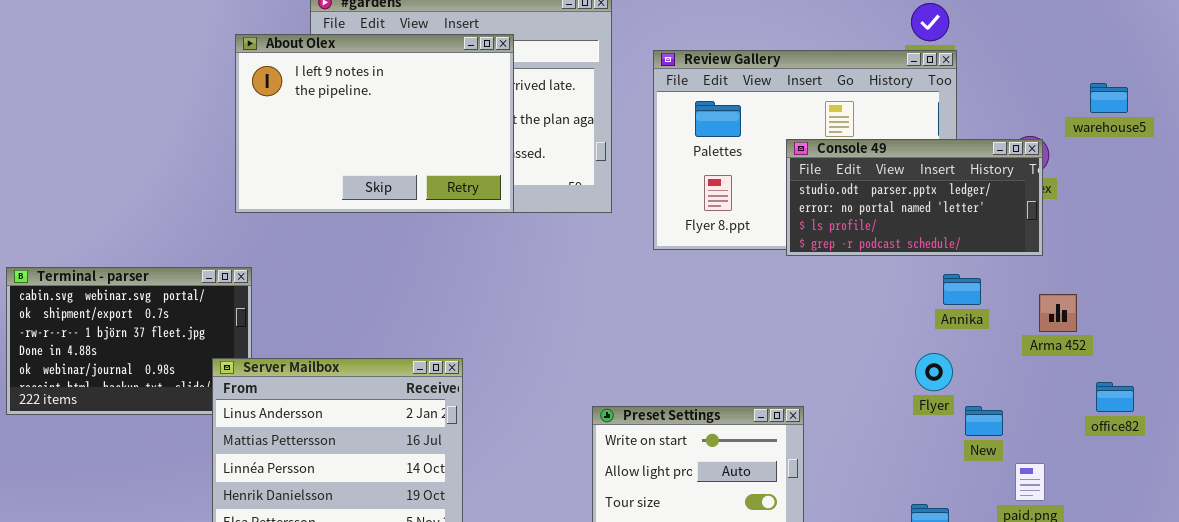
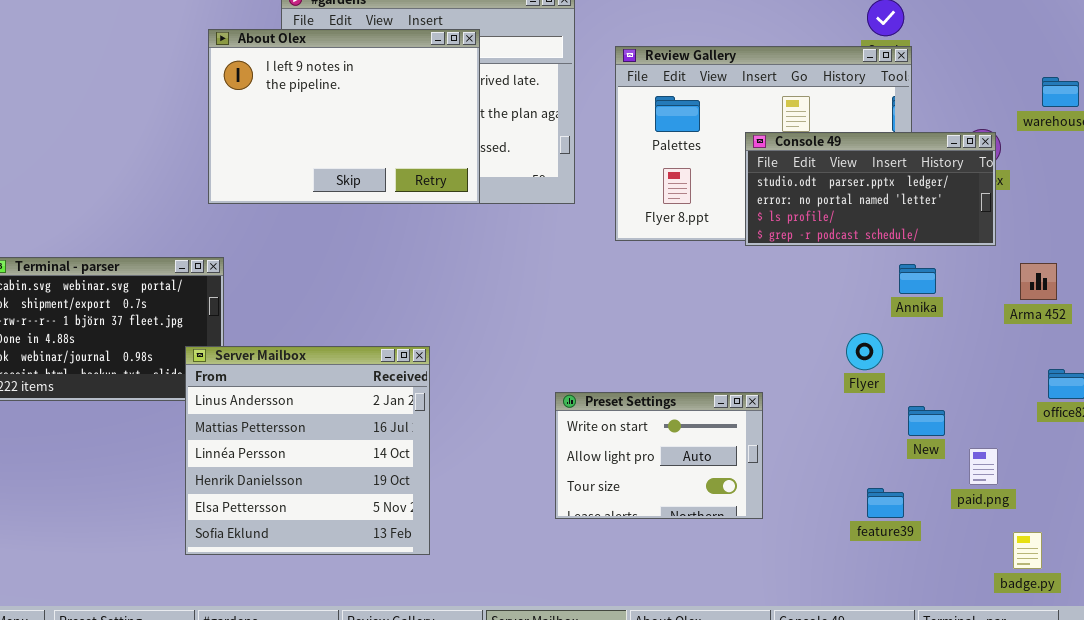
Arma 452: [1039,294,1077,332] -> [1020,263,1057,300], moved
Flyer: [915,353,953,391] -> [846,333,883,370], moved
New: [965,406,1003,436] -> [908,406,945,436], moved

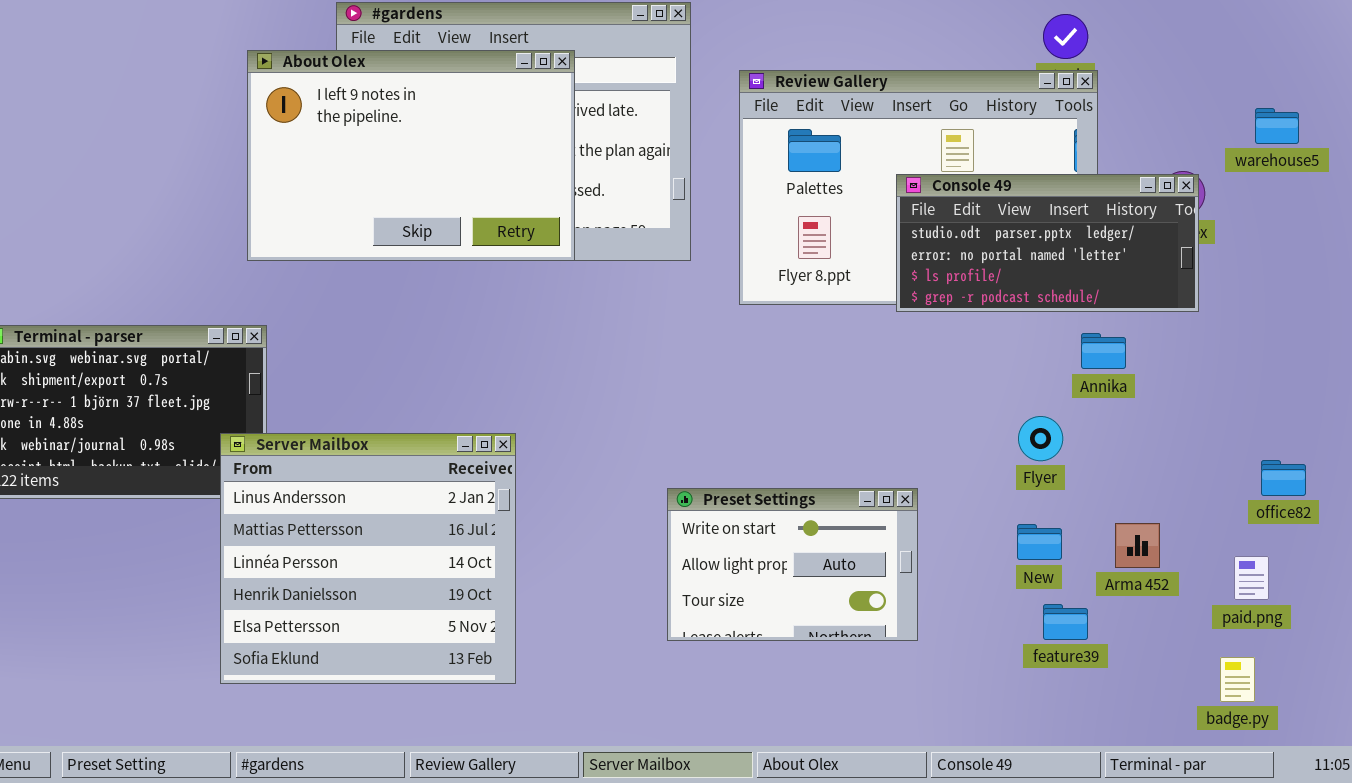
Arma 452: [1020,263,1057,300] -> [1115,523,1160,568], moved
New: [908,406,945,436] -> [1017,524,1062,560], moved
paid.png: [969,448,998,485] -> [1234,556,1269,600], moved

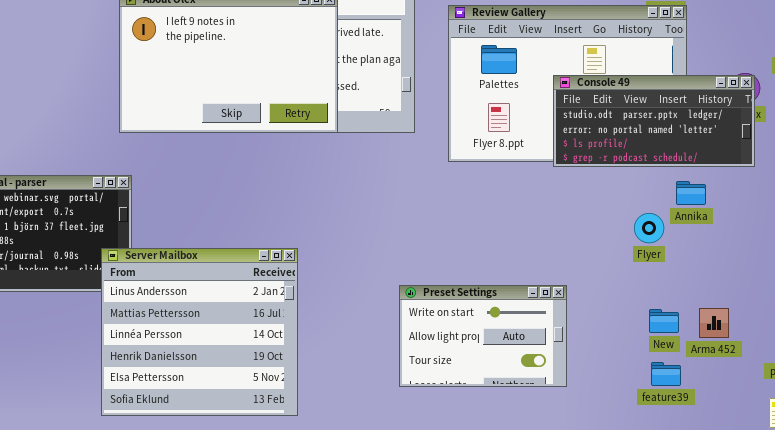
Flyer: [1018,416,1063,461] -> [634,213,664,243], moved
New: [1017,524,1062,560] -> [649,309,679,333], moved

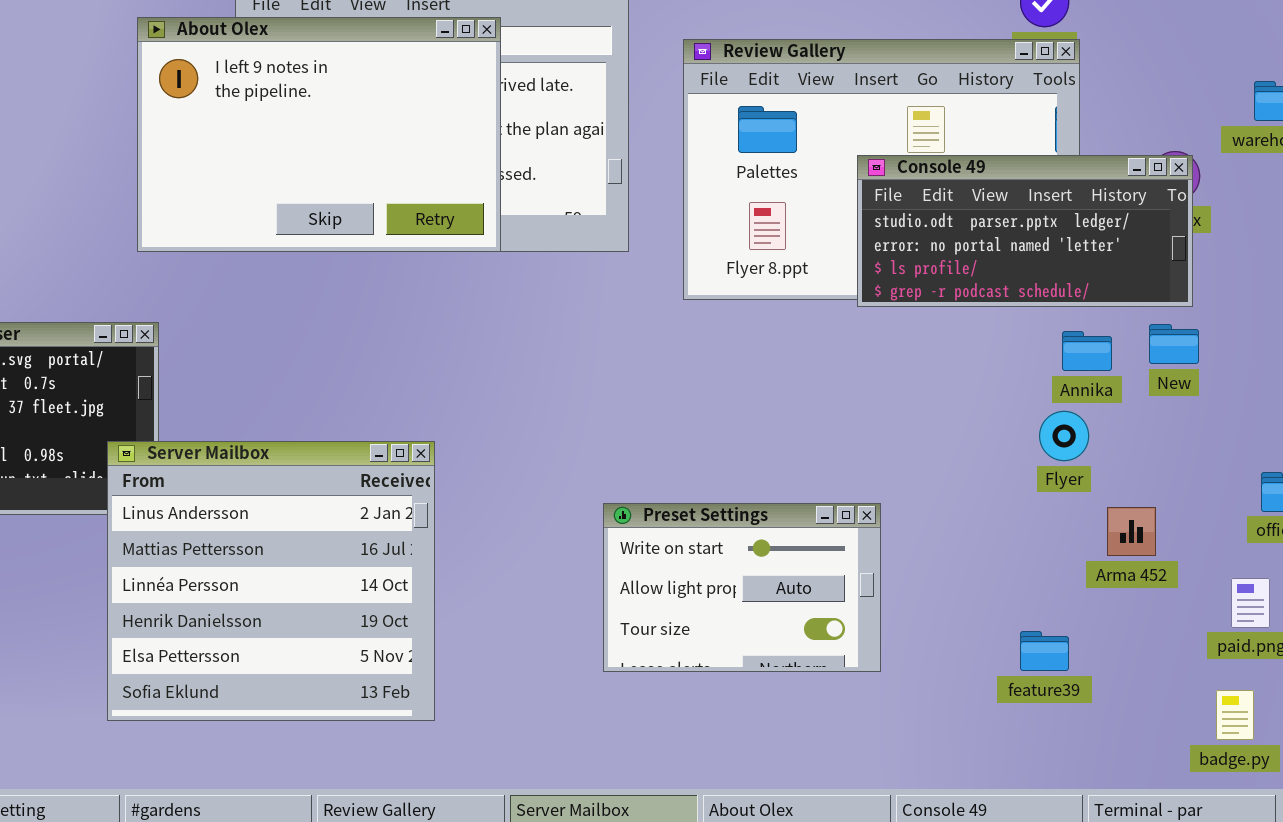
Flyer: [634,213,664,243] -> [1039,411,1089,461], moved
Arma 452: [699,308,729,338] -> [1107,507,1156,556], moved
New: [649,309,679,333] -> [1149,324,1199,364], moved

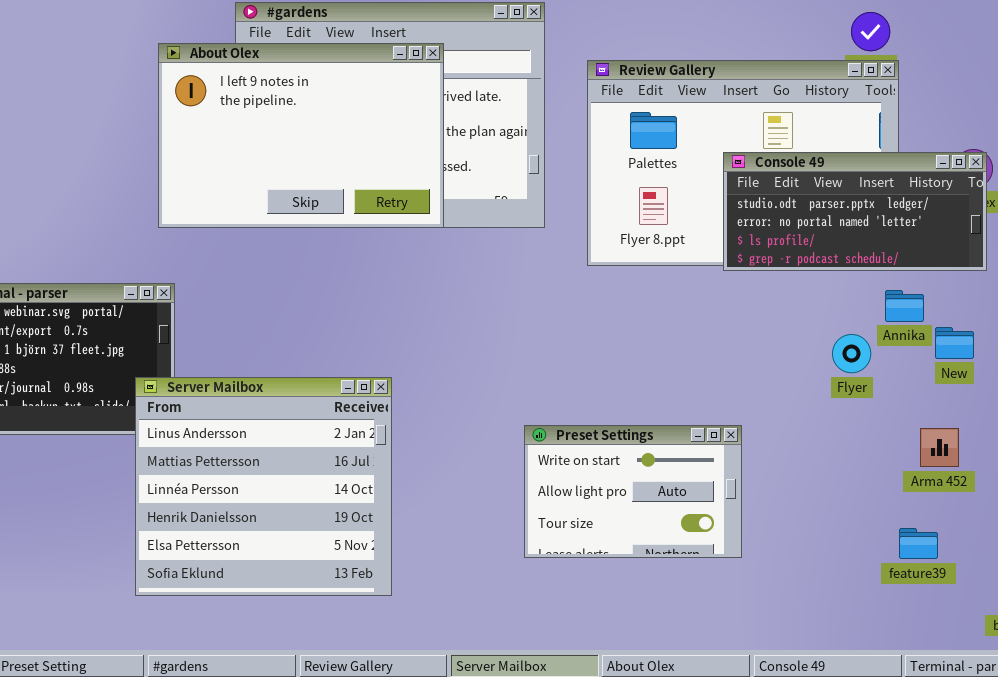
New: [1149,324,1199,364] -> [935,327,974,359], moved
Flyer: [1039,411,1089,461] -> [832,334,871,373], moved
feature39: [1020,631,1069,671] -> [899,528,938,559], moved

